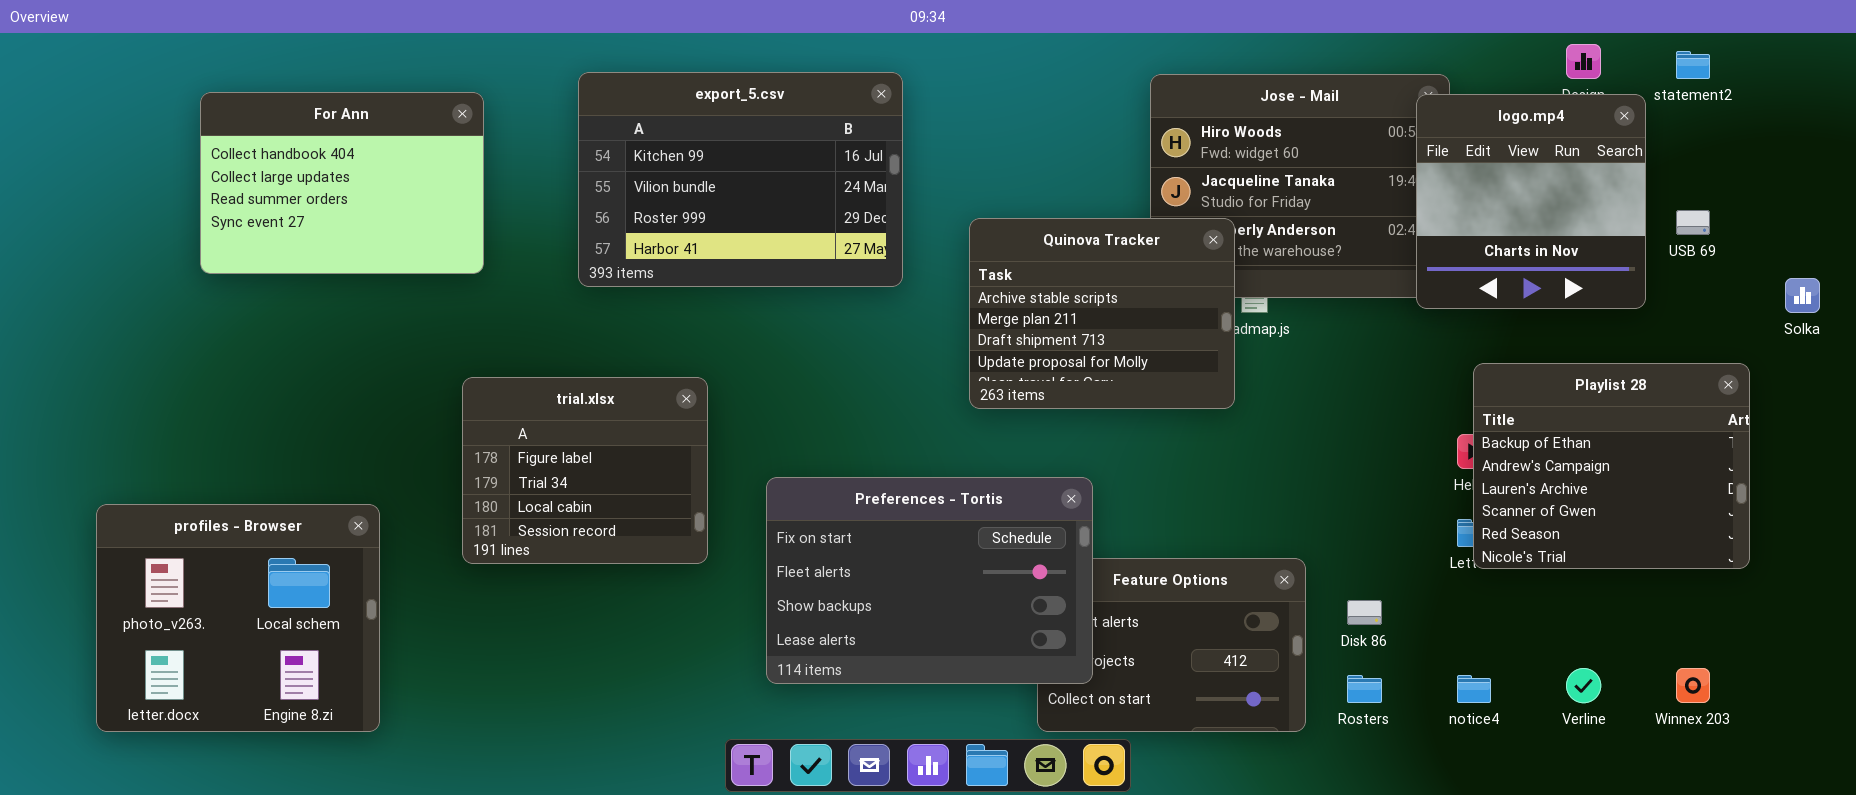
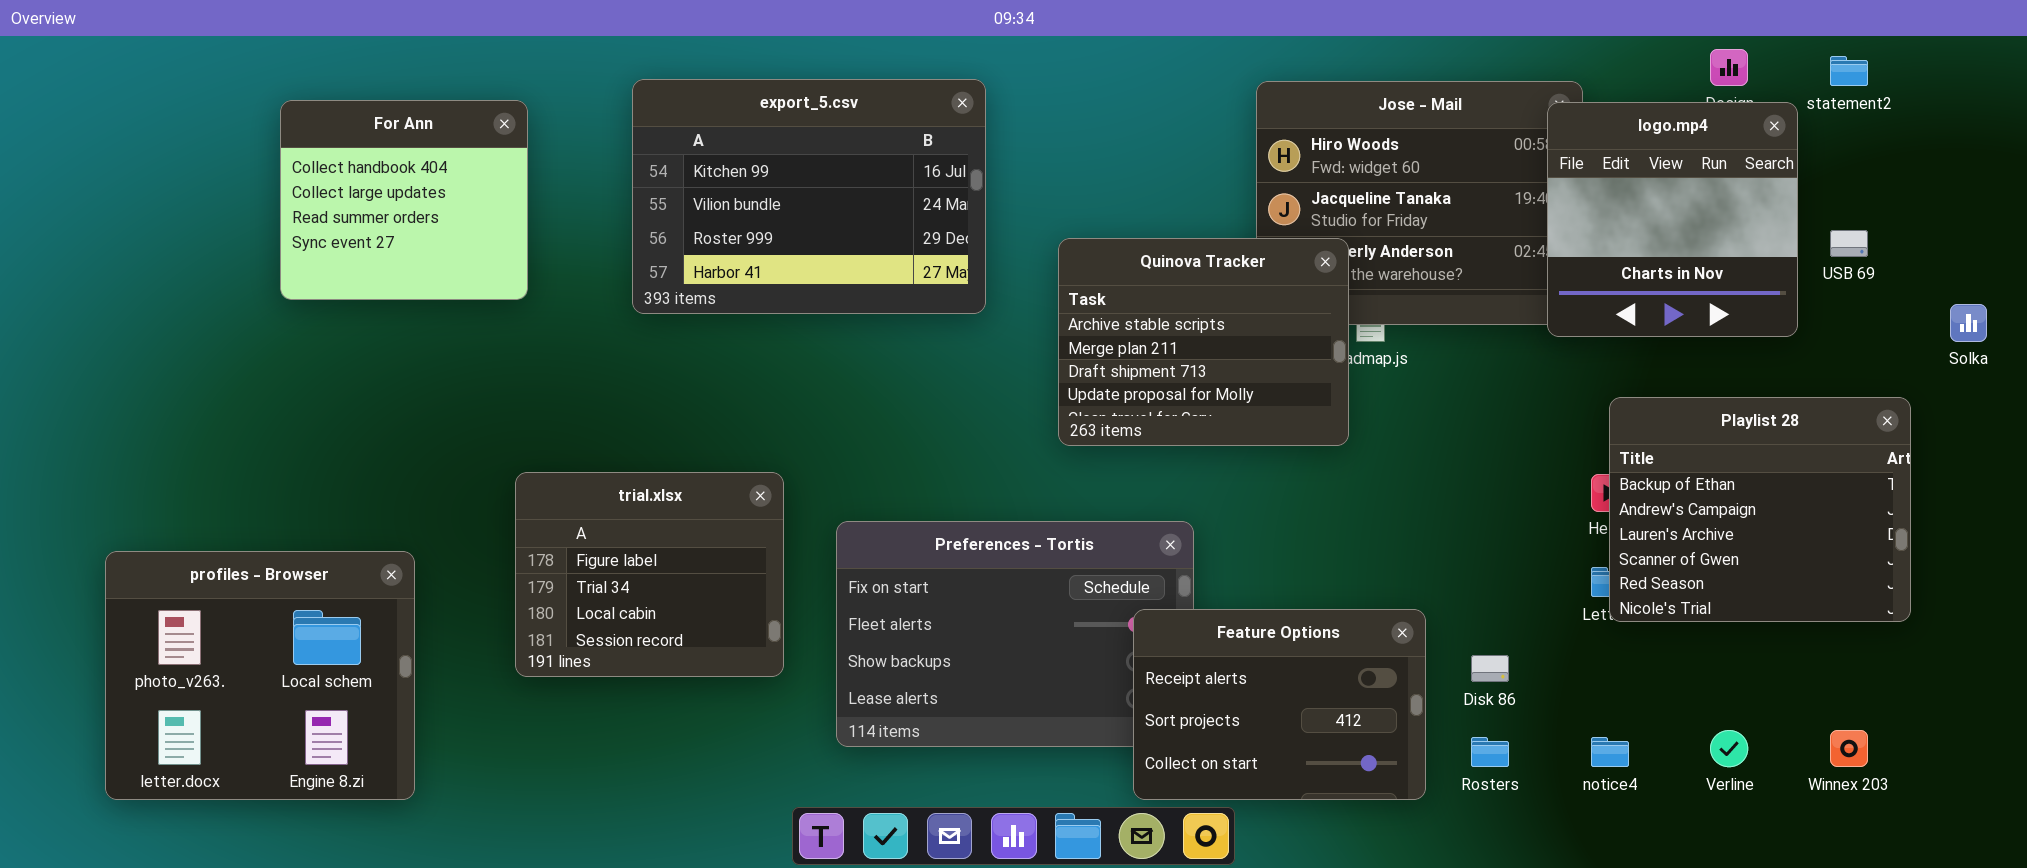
For Ann: [200,92,484,274] -> [280,100,528,300], resized
trial.xlsx: [462,377,708,564] -> [515,472,784,677], moved
Feature Options: [1037,558,1306,732] -> [1133,609,1426,800], raised

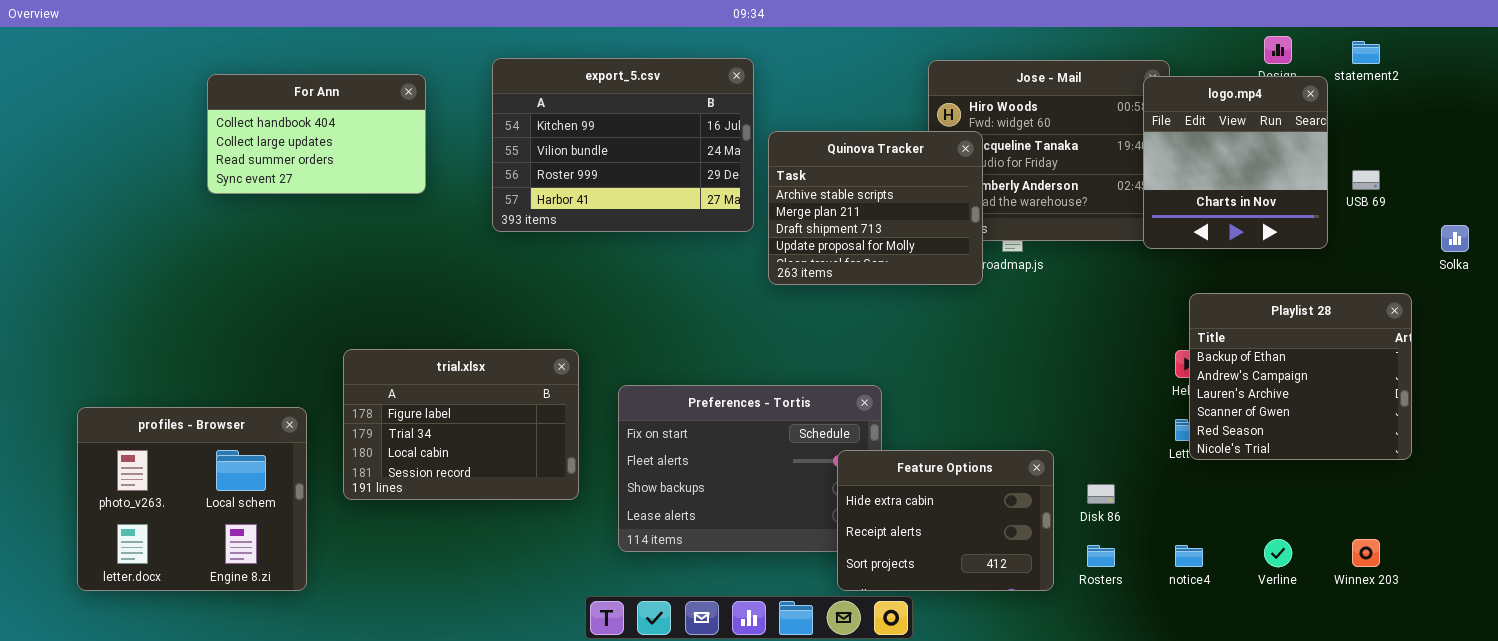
export_5.csv: [632,79,986,314] -> [492,58,754,232], moved
For Ann: [280,100,528,300] -> [207,74,426,194], resized
Quinova Tracker: [1058,238,1349,446] -> [768,131,983,285], moved
trial.xlsx: [515,472,784,677] -> [343,349,579,500], resized
Feature Options: [1133,609,1426,800] -> [837,450,1054,591], scrolled up 1 row

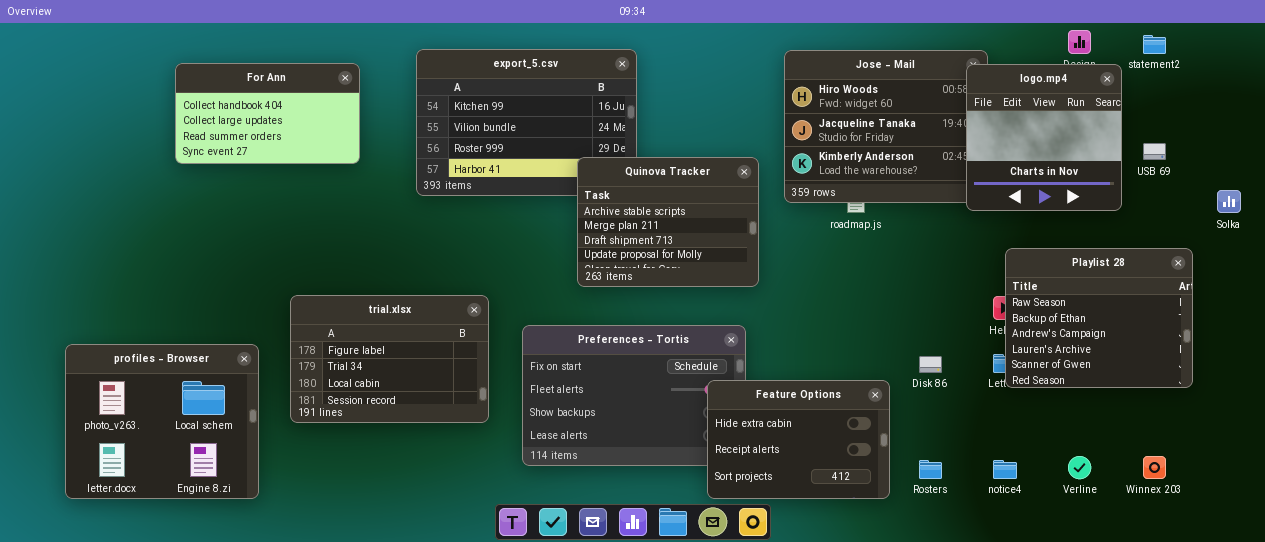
Quinova Tracker: [768,131,983,285] -> [577,157,759,287], moved
Playlist 28: [1189,293,1412,460] -> [1005,248,1193,388], scrolled up 1 row
Disk 86: [1087,484,1115,504] -> [919,356,942,373], moved

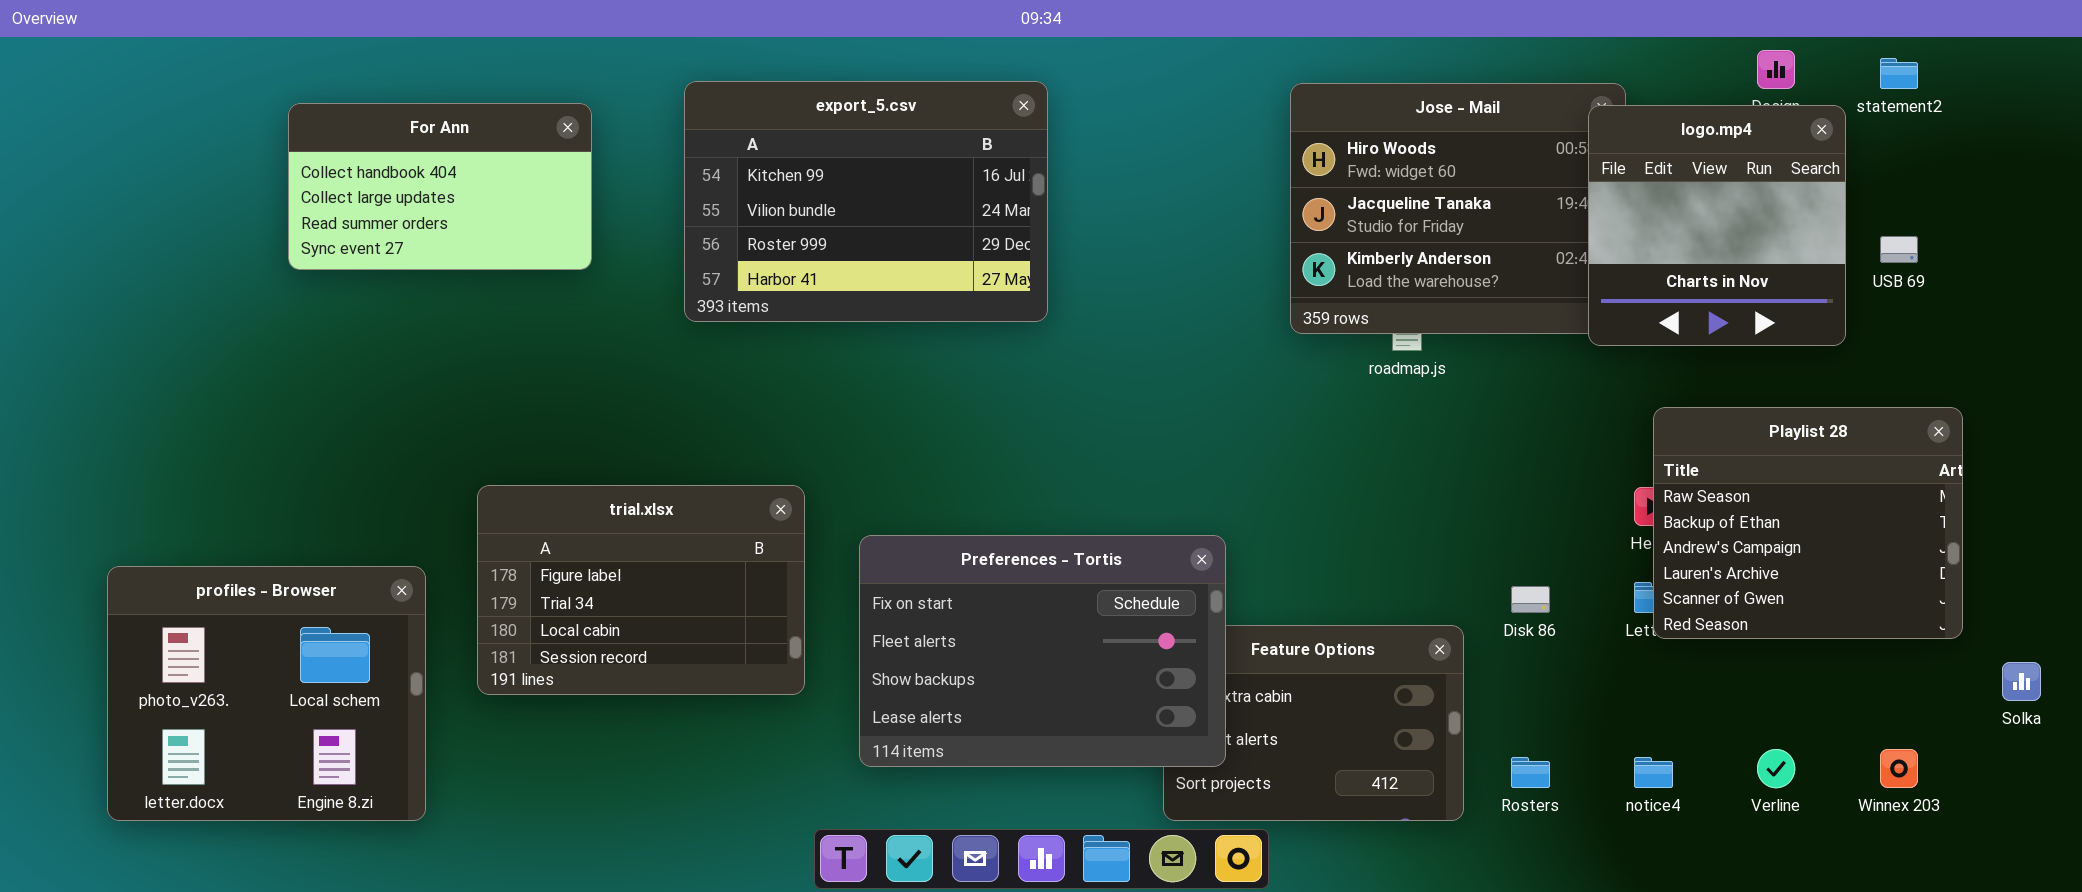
Quinova Tracker: [577,157,759,287] -> none, closed
Solka: [1217,190,1241,213] -> [2002,662,2041,701], moved
Preferences - Tortis: [522,325,746,466] -> [859,535,1226,767], raised

